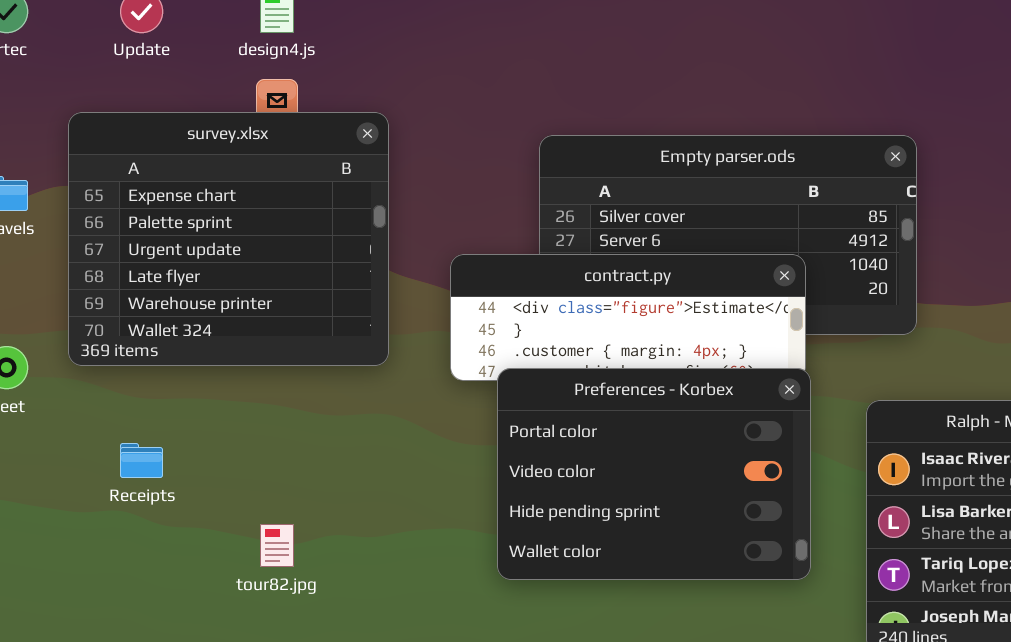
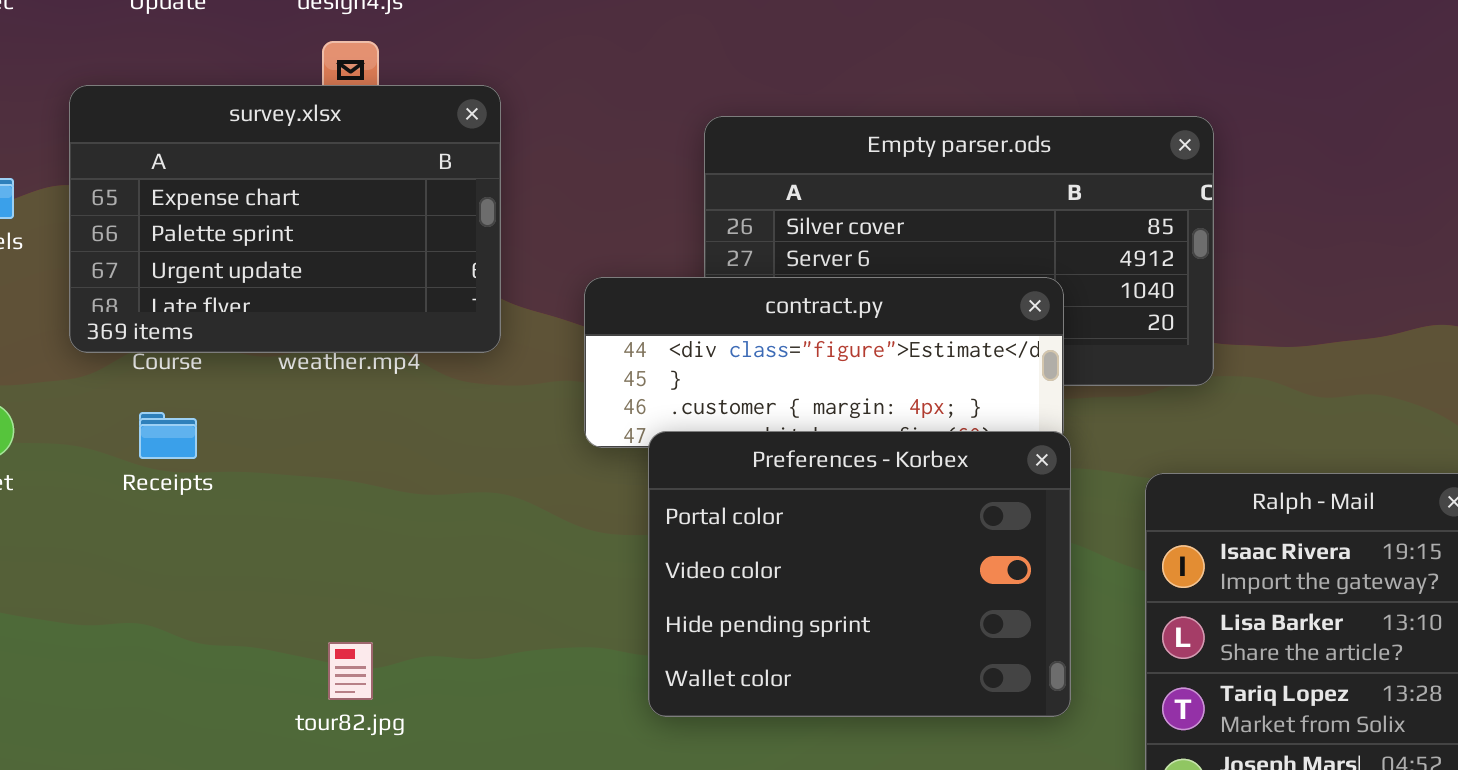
survey.xlsx: [68,112,389,366] -> [69,85,501,353], resized
Receipts: [120,443,163,478] -> [139,412,197,459], moved

